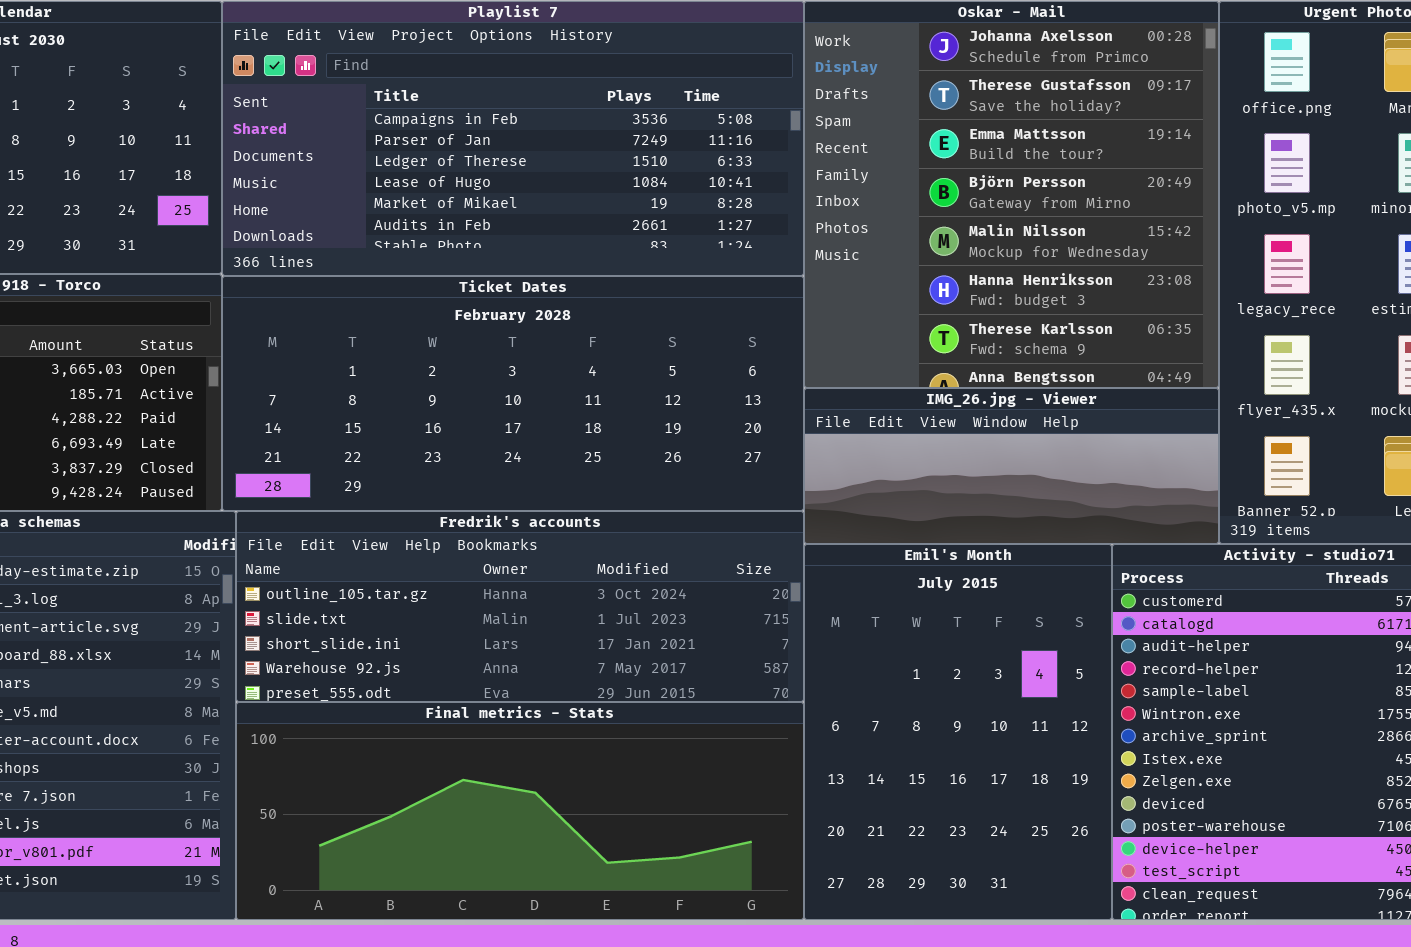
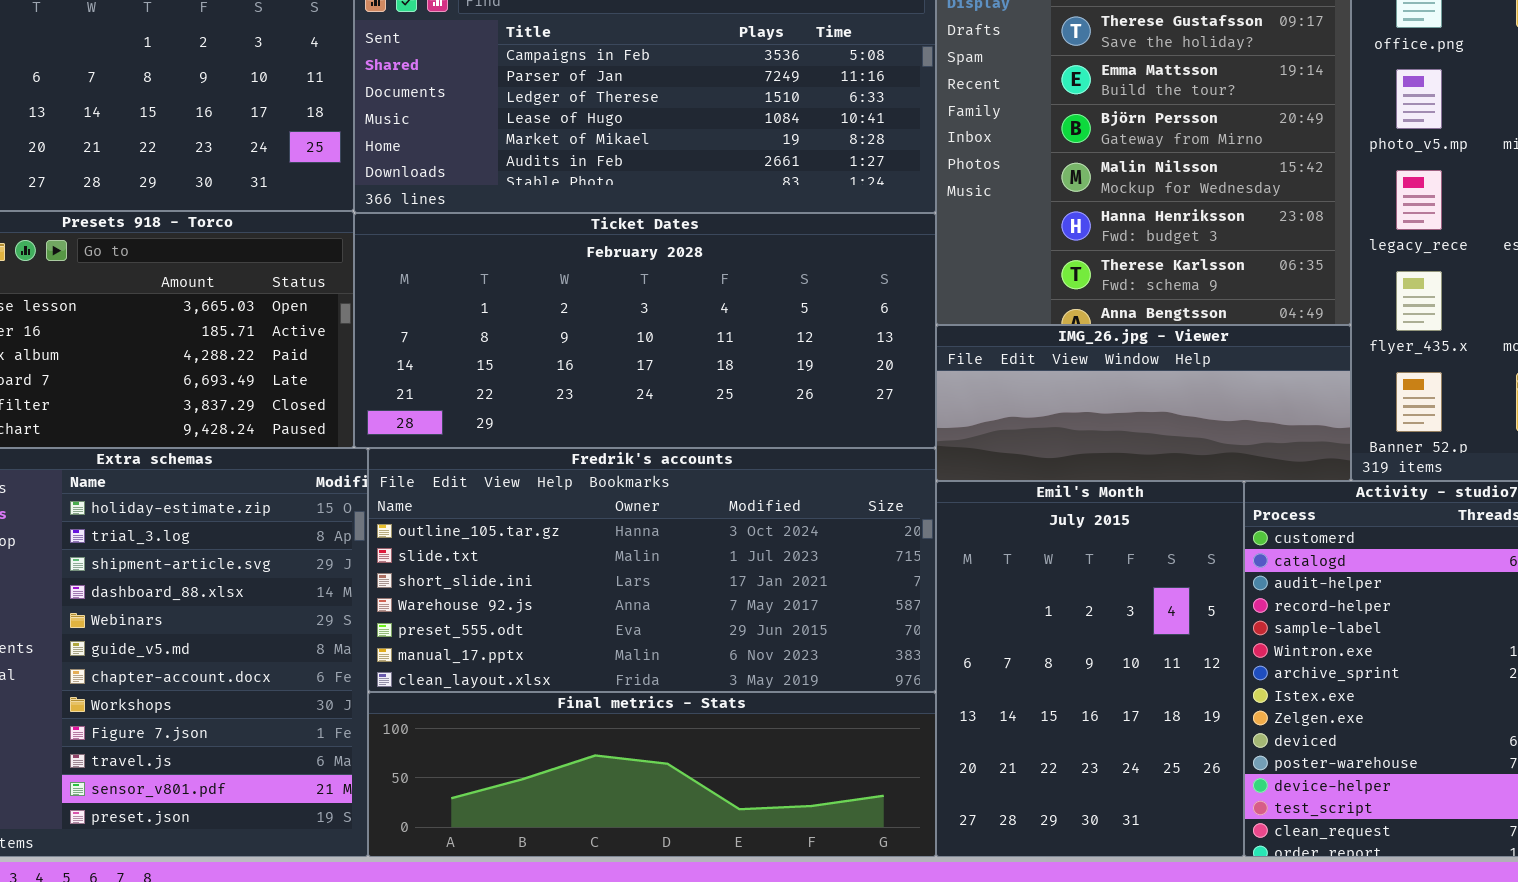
Fredrik's accounts: [236,511,804,702] -> [368,448,936,692], resized
Final metrics - Stats: [236,702,804,920] -> [368,692,936,857], resized

